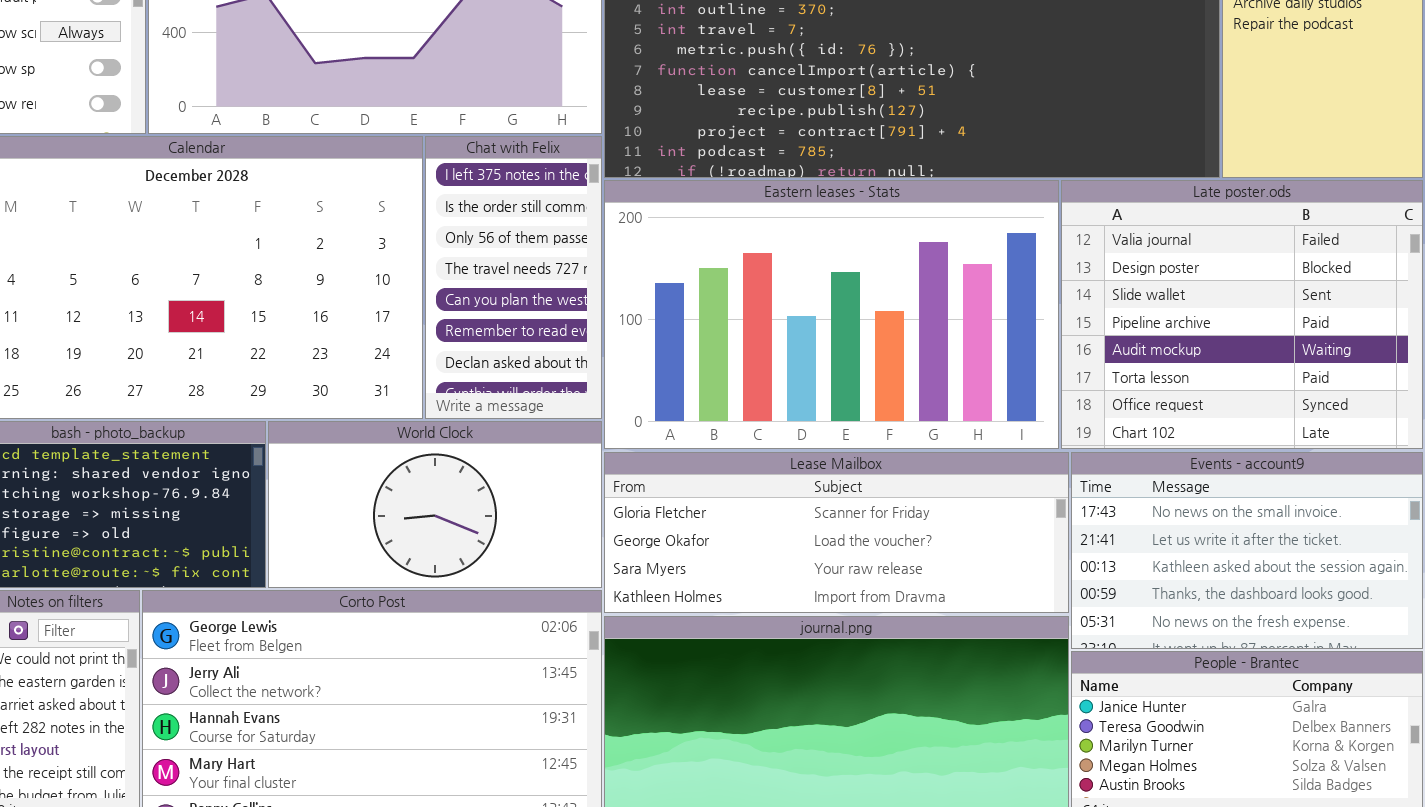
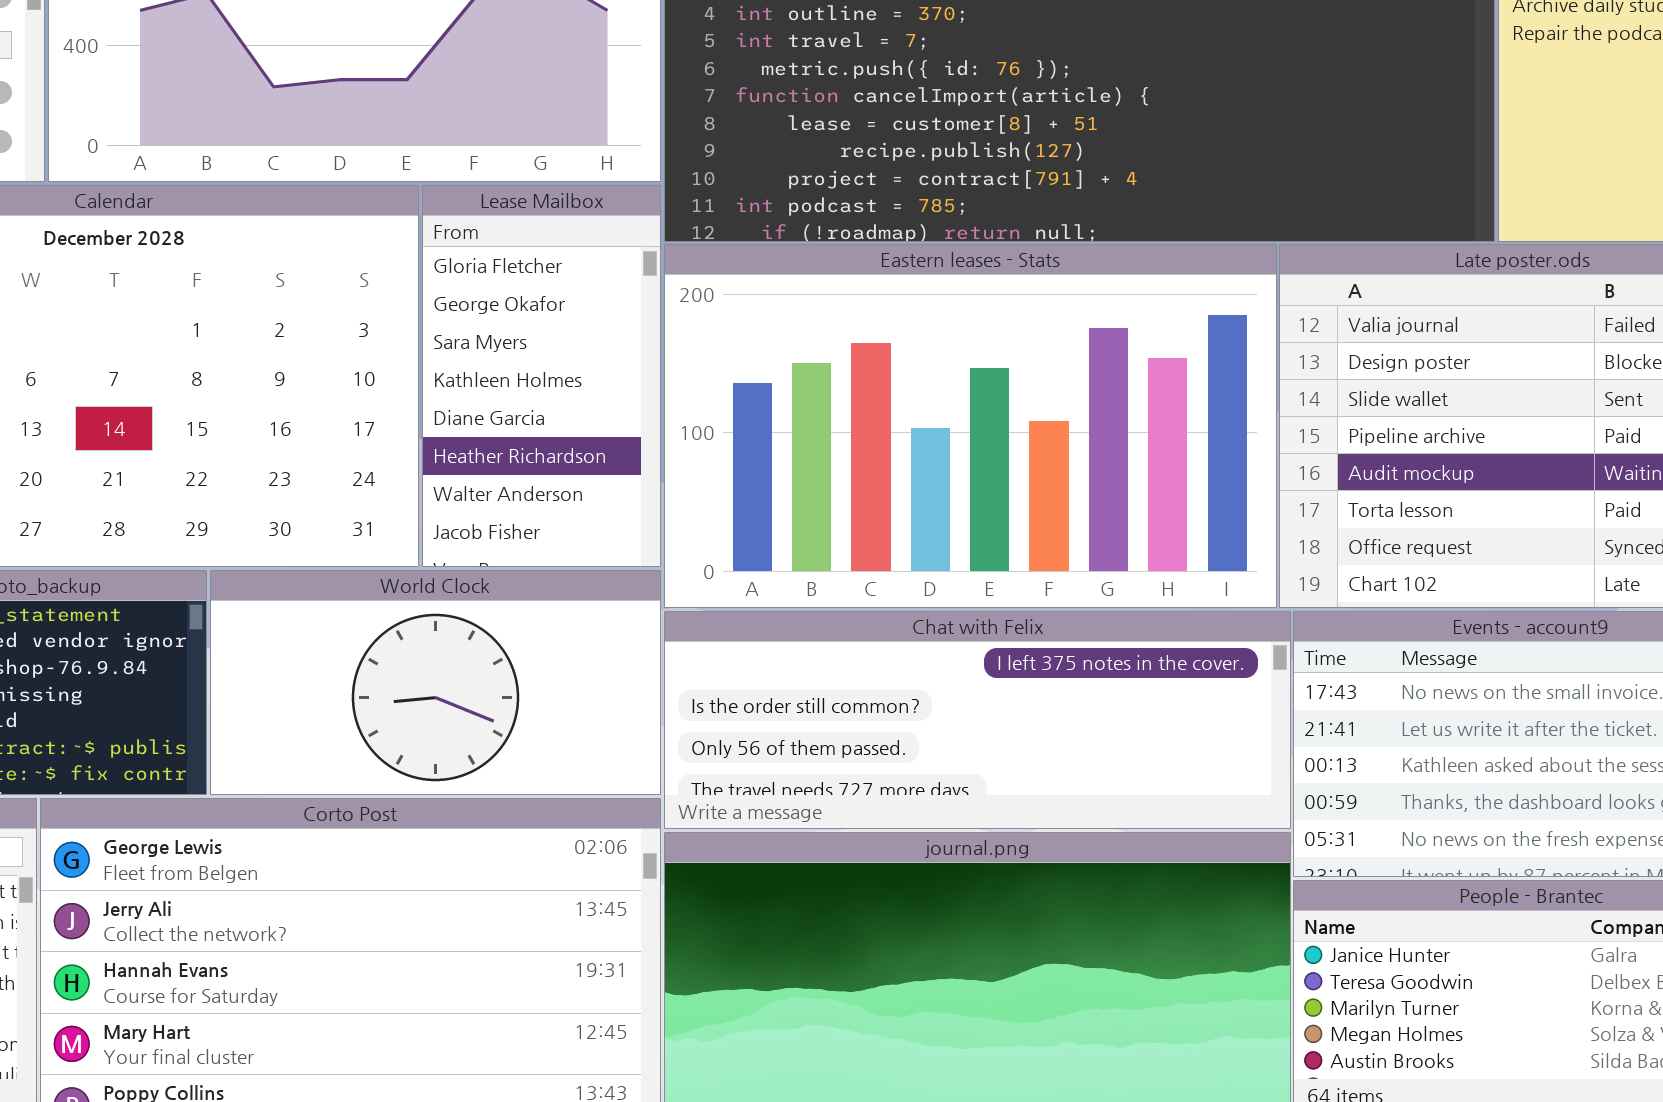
Chat with Felix: [425,136,602,419] -> [664,611,1291,829], moved, resized
Lease Mailbox: [604,452,1069,613] -> [422,185,661,567], moved, resized

